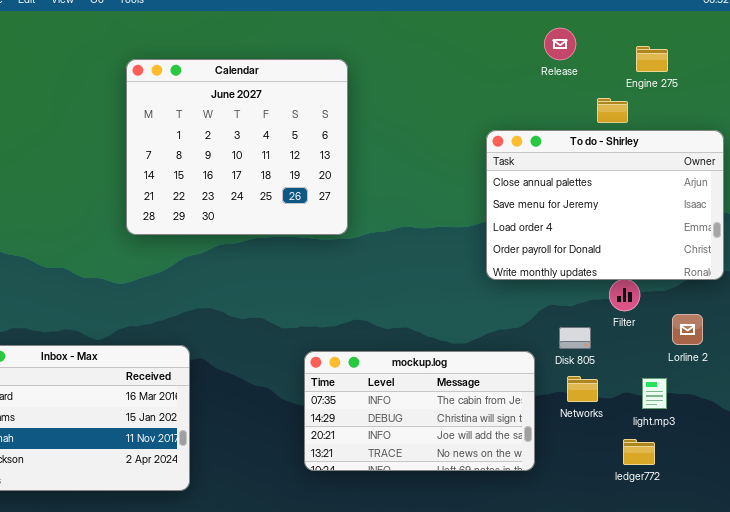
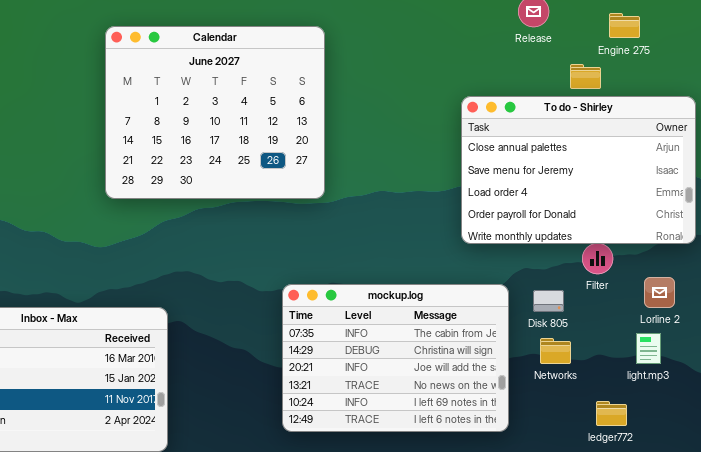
mockup.log: [304,351,535,471] -> [282,284,509,432], resized
light.mp3: [642,378,667,409] -> [636,333,661,364], moved

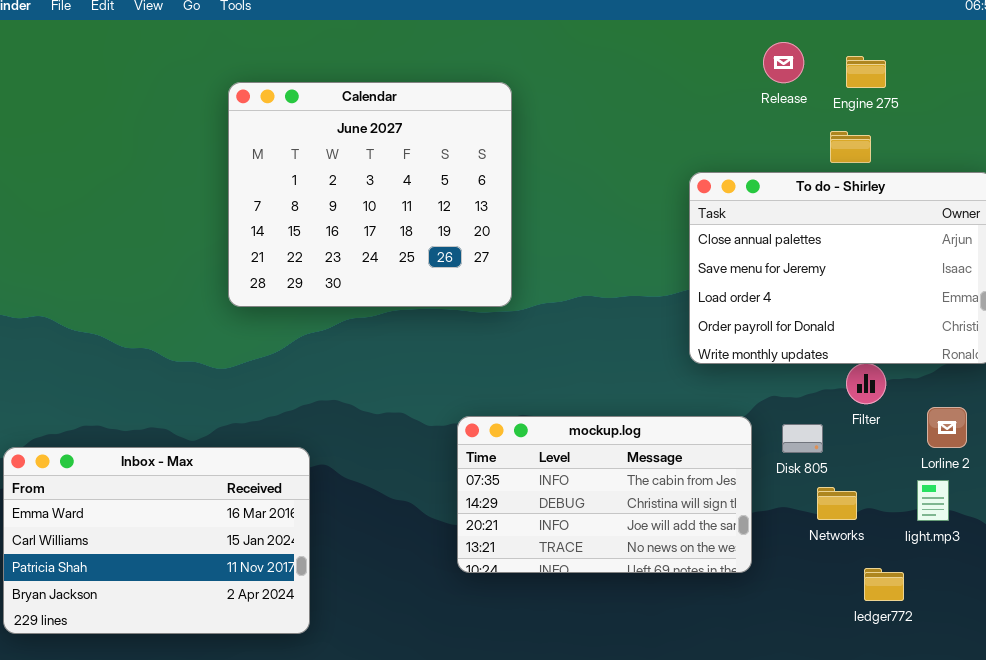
Engine 275: [609,13,640,38] -> [846,56,886,88], moved
mockup.log: [282,284,509,432] -> [457,416,752,573], resized
Networks: [540,338,571,364] -> [817,487,857,520], moved

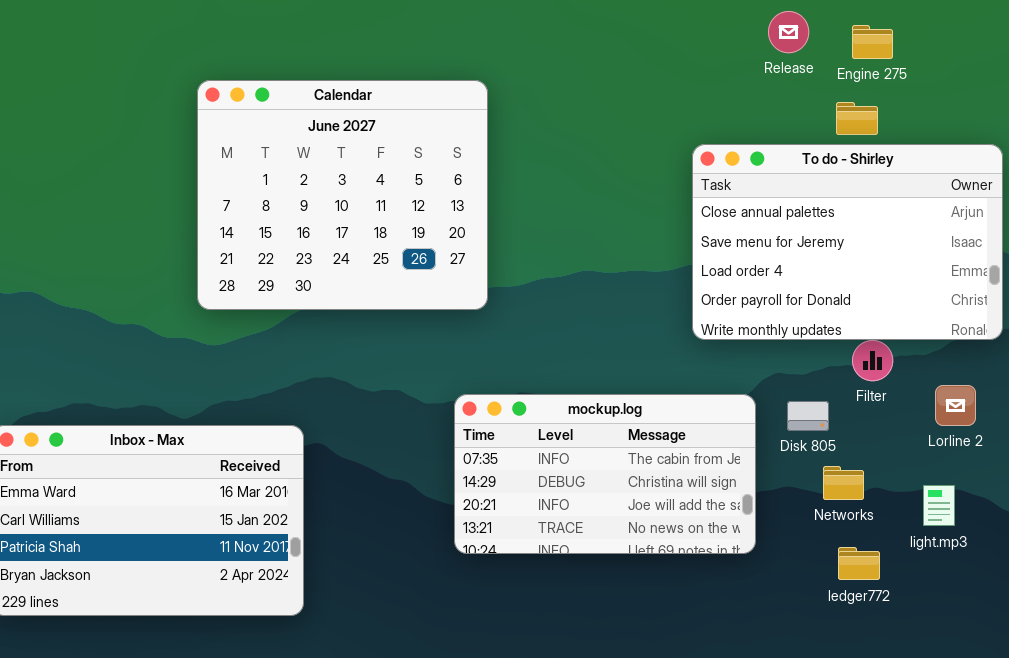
Calendar: [228,82,512,307] -> [197,80,488,310], moved
light.mp3: [917,480,949,521] -> [923,485,955,526], moved
ledger772: [864,568,904,601] -> [838,547,880,580], moved

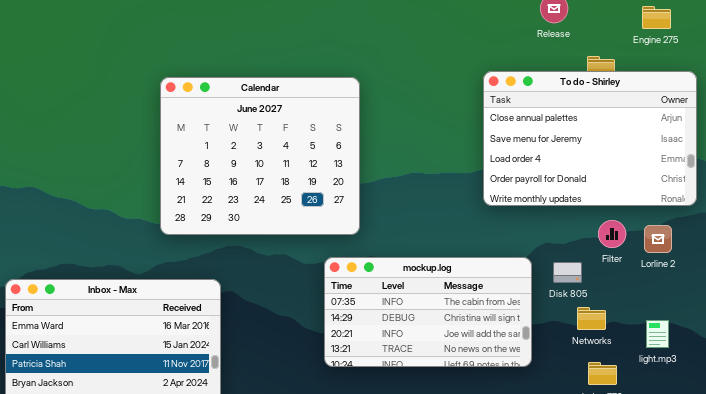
Engine 275: [852,25,893,59] -> [642,6,671,29], moved
Calendar: [197,80,488,310] -> [160,77,360,235], moved
To do - Shirley: [692,144,1003,340] -> [483,71,697,206], moved
Lorline 2: [935,385,976,426] -> [644,225,672,253], moved

